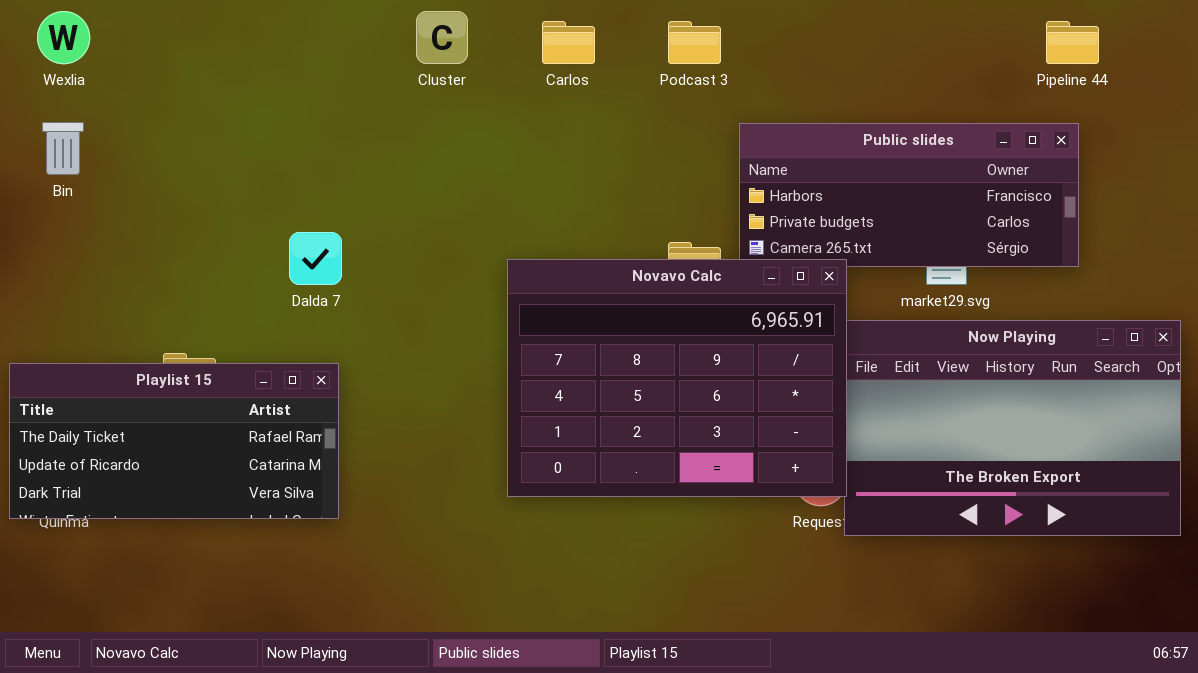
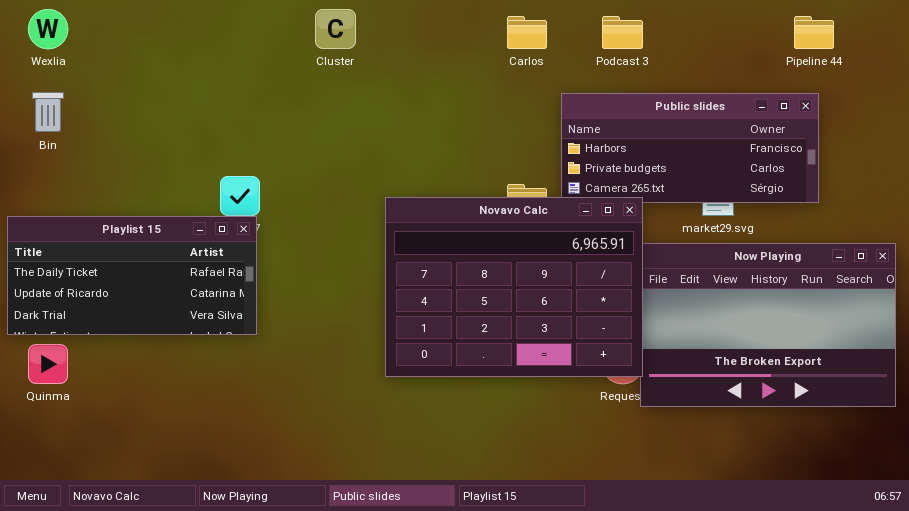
Carlos: [542,21,595,64] -> [507,16,547,49], moved
Podcast 3: [668,21,721,64] -> [602,16,643,49], moved
Playlist 15: [9,363,339,519] -> [7,216,257,335], moved

